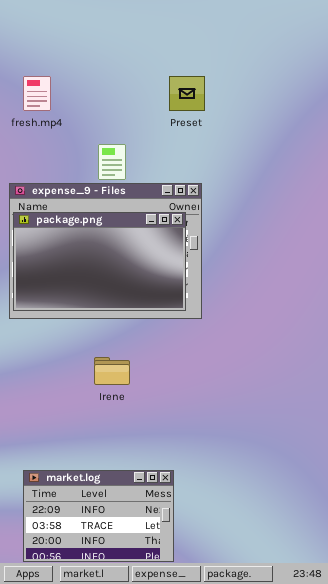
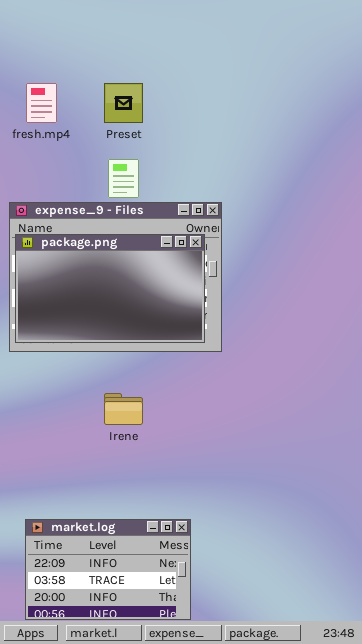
Preset: [169,76,205,111] -> [104,83,143,123], moved

